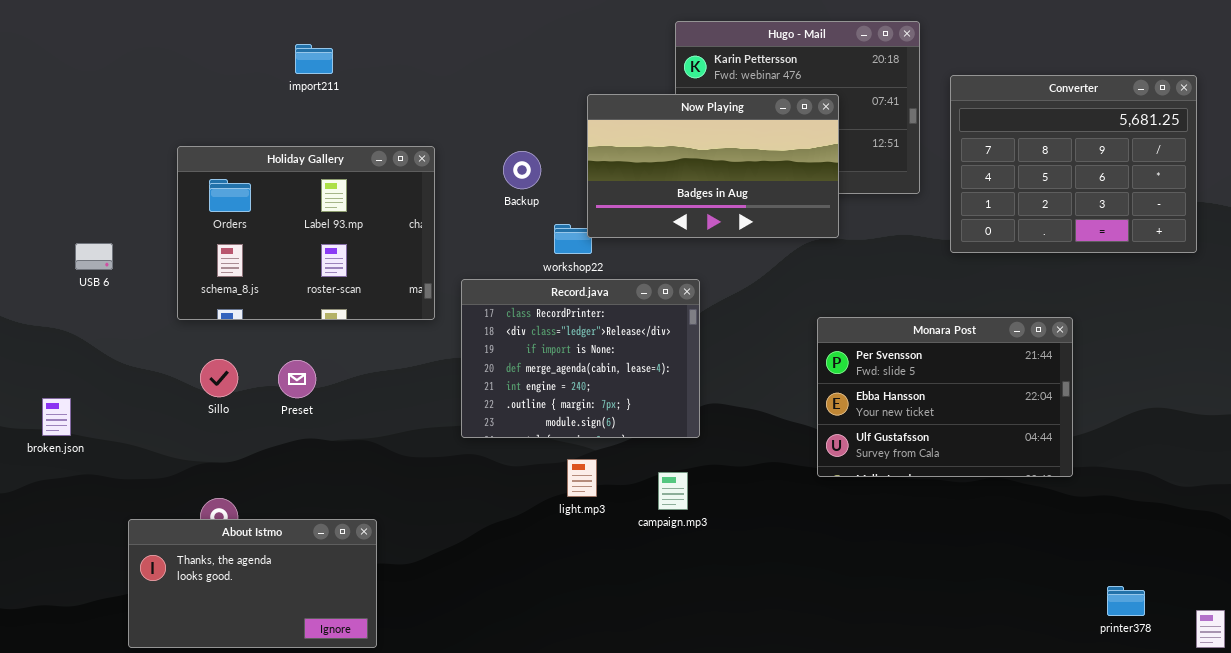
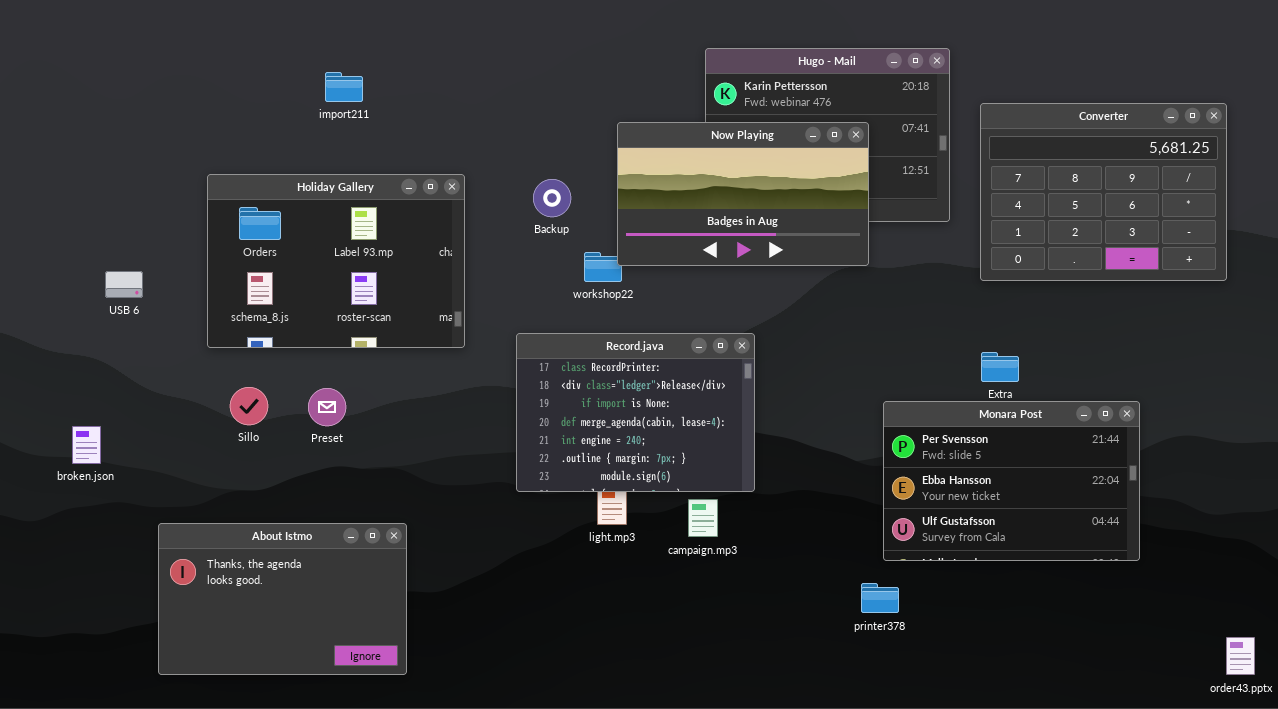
Record.java: [461,279,700,438] -> [516,333,755,492], moved
Monara Post: [817,317,1073,477] -> [883,401,1140,561], moved
About Istmo: [128,519,377,648] -> [158,523,407,675], resized
printer378: [1107,586,1145,616] -> [861,583,899,613], moved

